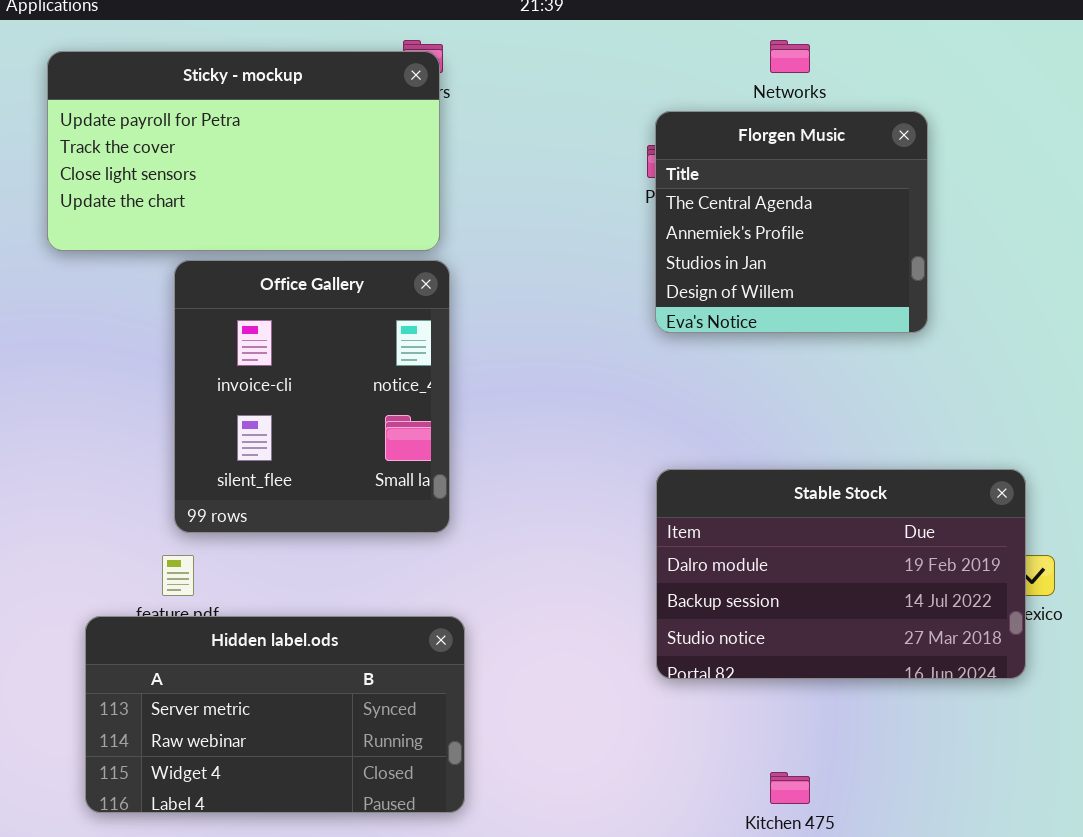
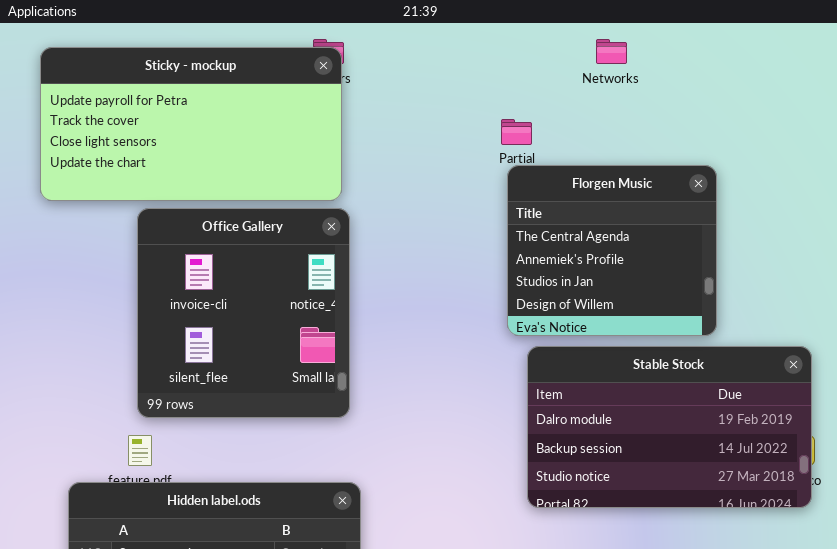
Florgen Music: [655,111,928,333] -> [507,165,717,336], moved
Stable Stock: [656,469,1026,679] -> [527,346,812,508], moved

